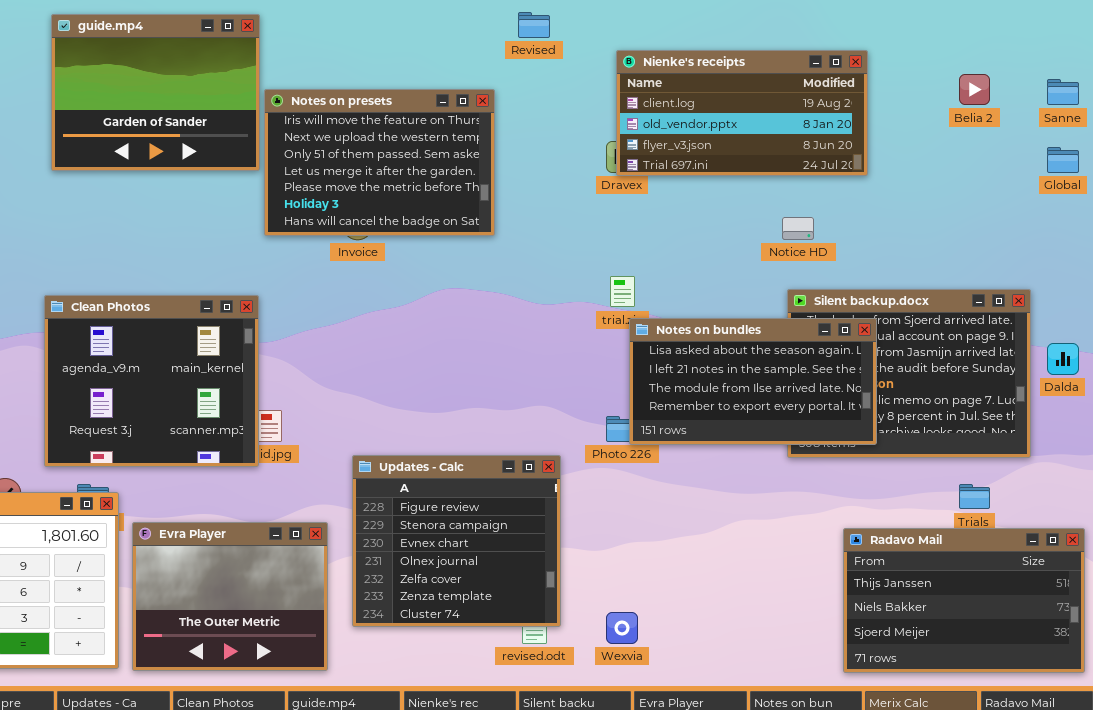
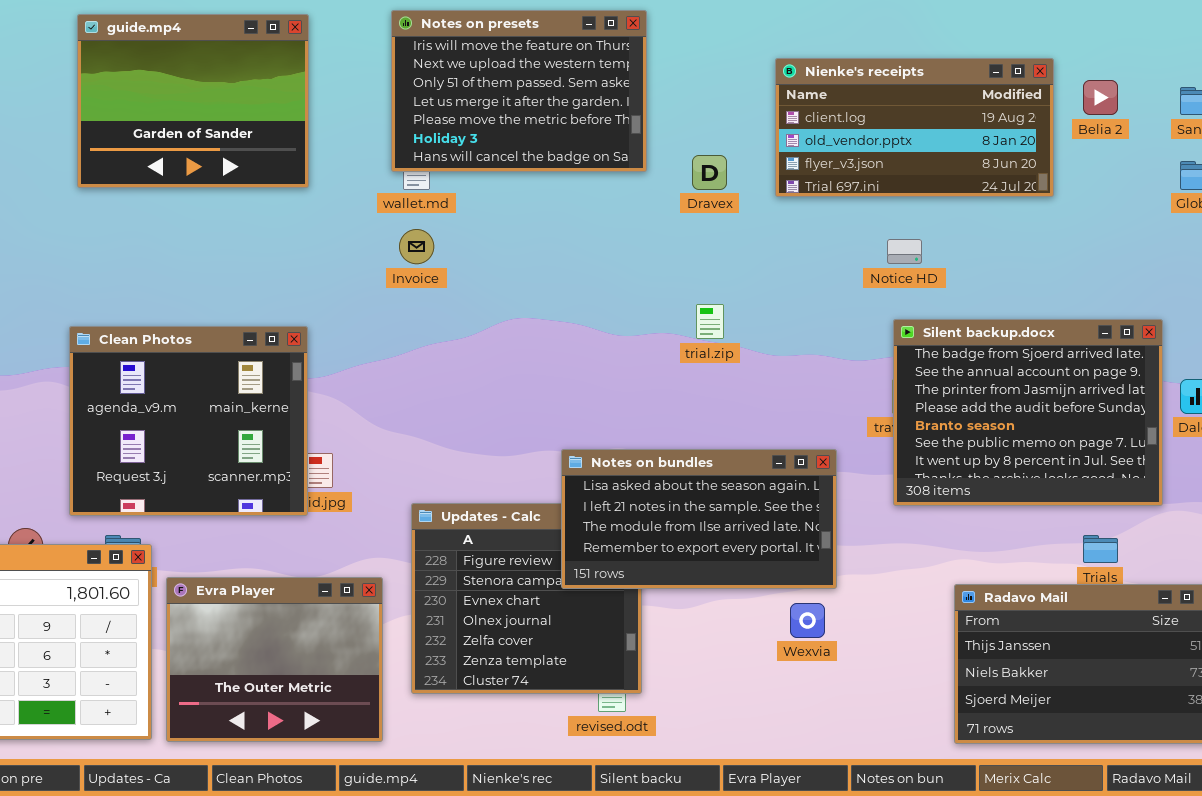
Nienke's receipts: [616,50,868,176] -> [775,58,1054,197], moved
Notes on presets: [264,89,495,236] -> [391,10,647,172], moved
Notes on bundles: [629,318,877,445] -> [561,449,837,589], moved
Wexvia: [606,612,638,644] -> [790,603,825,638], moved

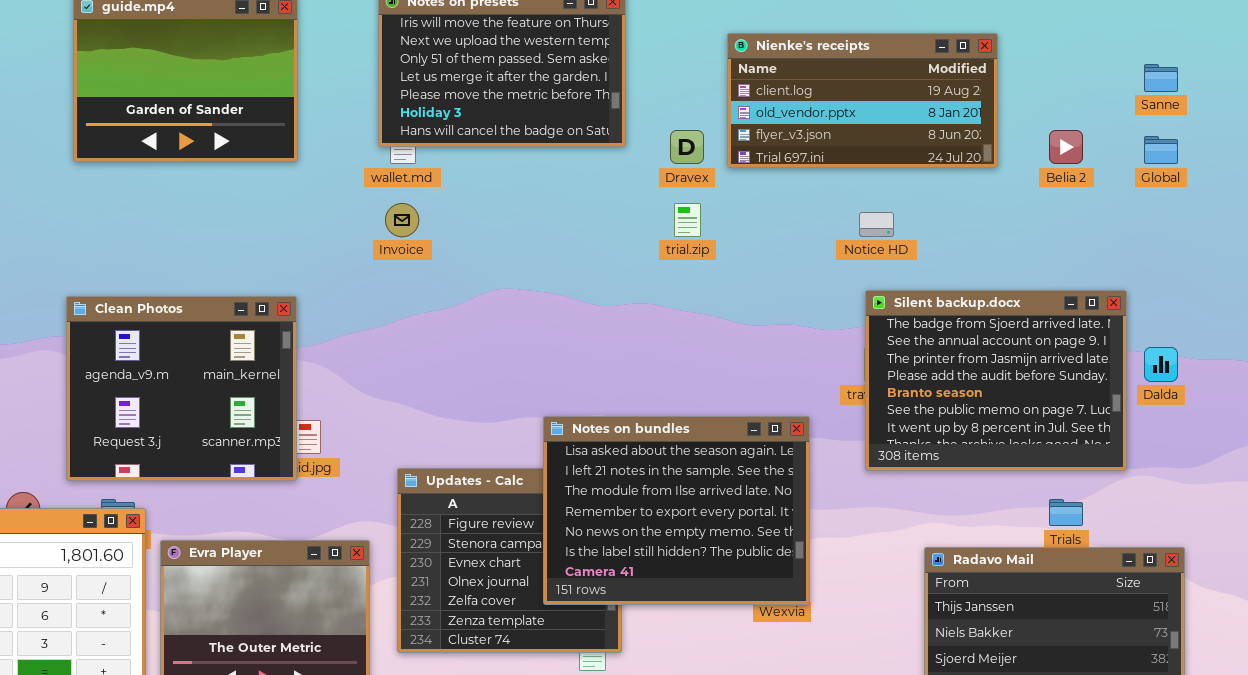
Nienke's receipts: [775,58,1054,197] -> [727,33,998,168], moved
Belia 2: [1083,80,1118,115] -> [1049,130,1083,164], moved
trial.zip: [696,304,724,339] -> [674,203,701,237], moved
Notes on bundles: [561,449,837,589] -> [543,416,810,605], resized

